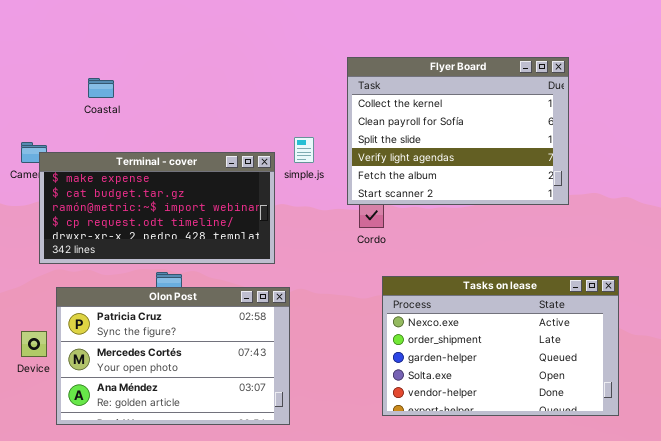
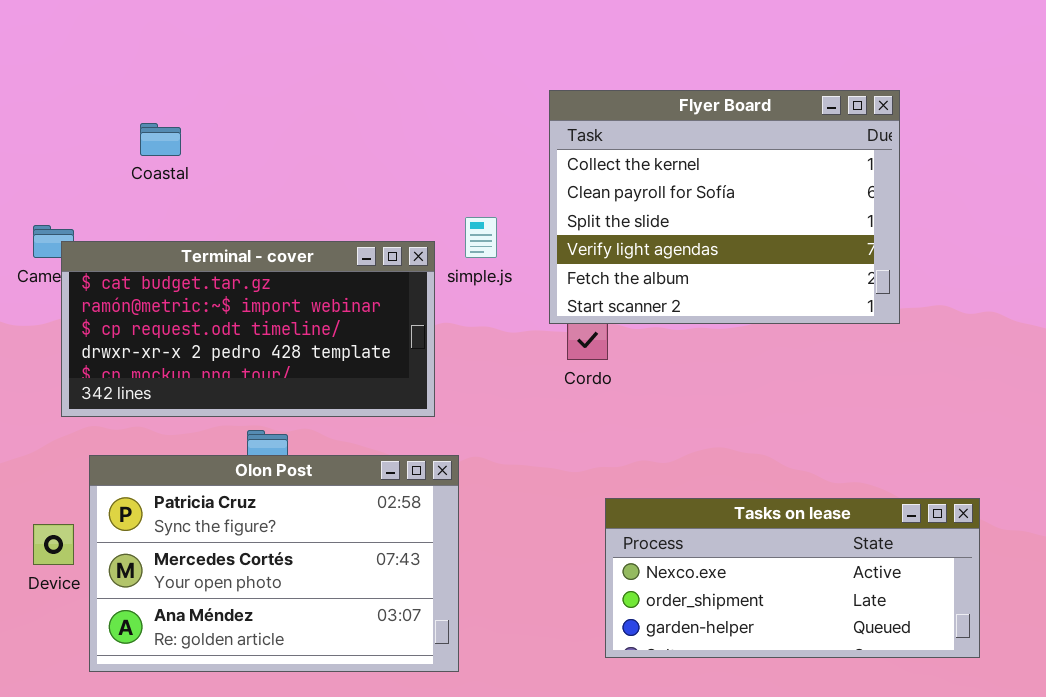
Terminal - cover: [39,152,275,264] -> [61,241,435,417], scrolled down 1 row
Tasks on lease: [382,276,619,416] -> [605,498,980,658], resized

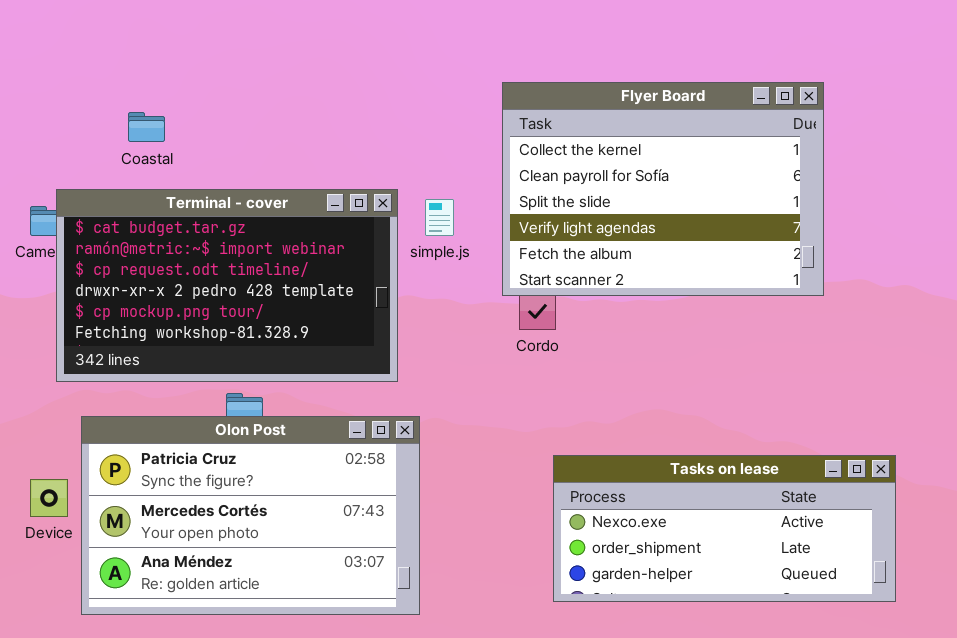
Terminal - cover: [61,241,435,417] -> [56,189,398,382], resized

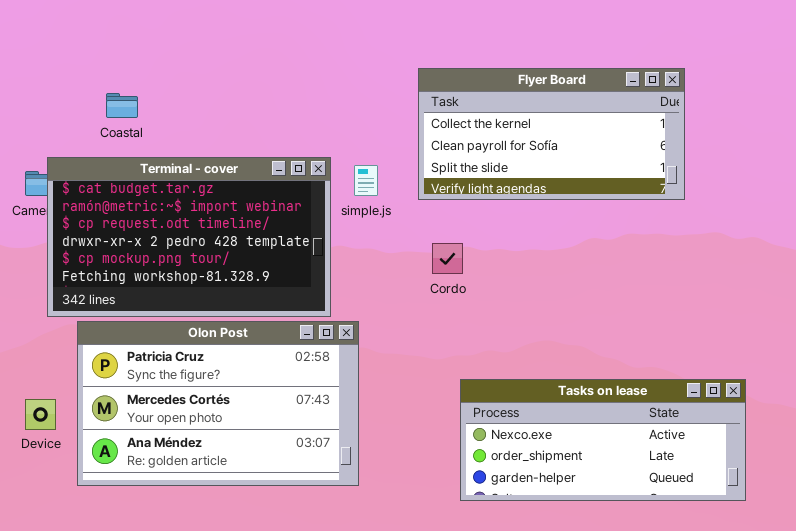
Flyer Board: [502,82,824,296] -> [418,68,685,200], resized
Olon Post: [81,416,420,615] -> [77,321,359,486], moved

